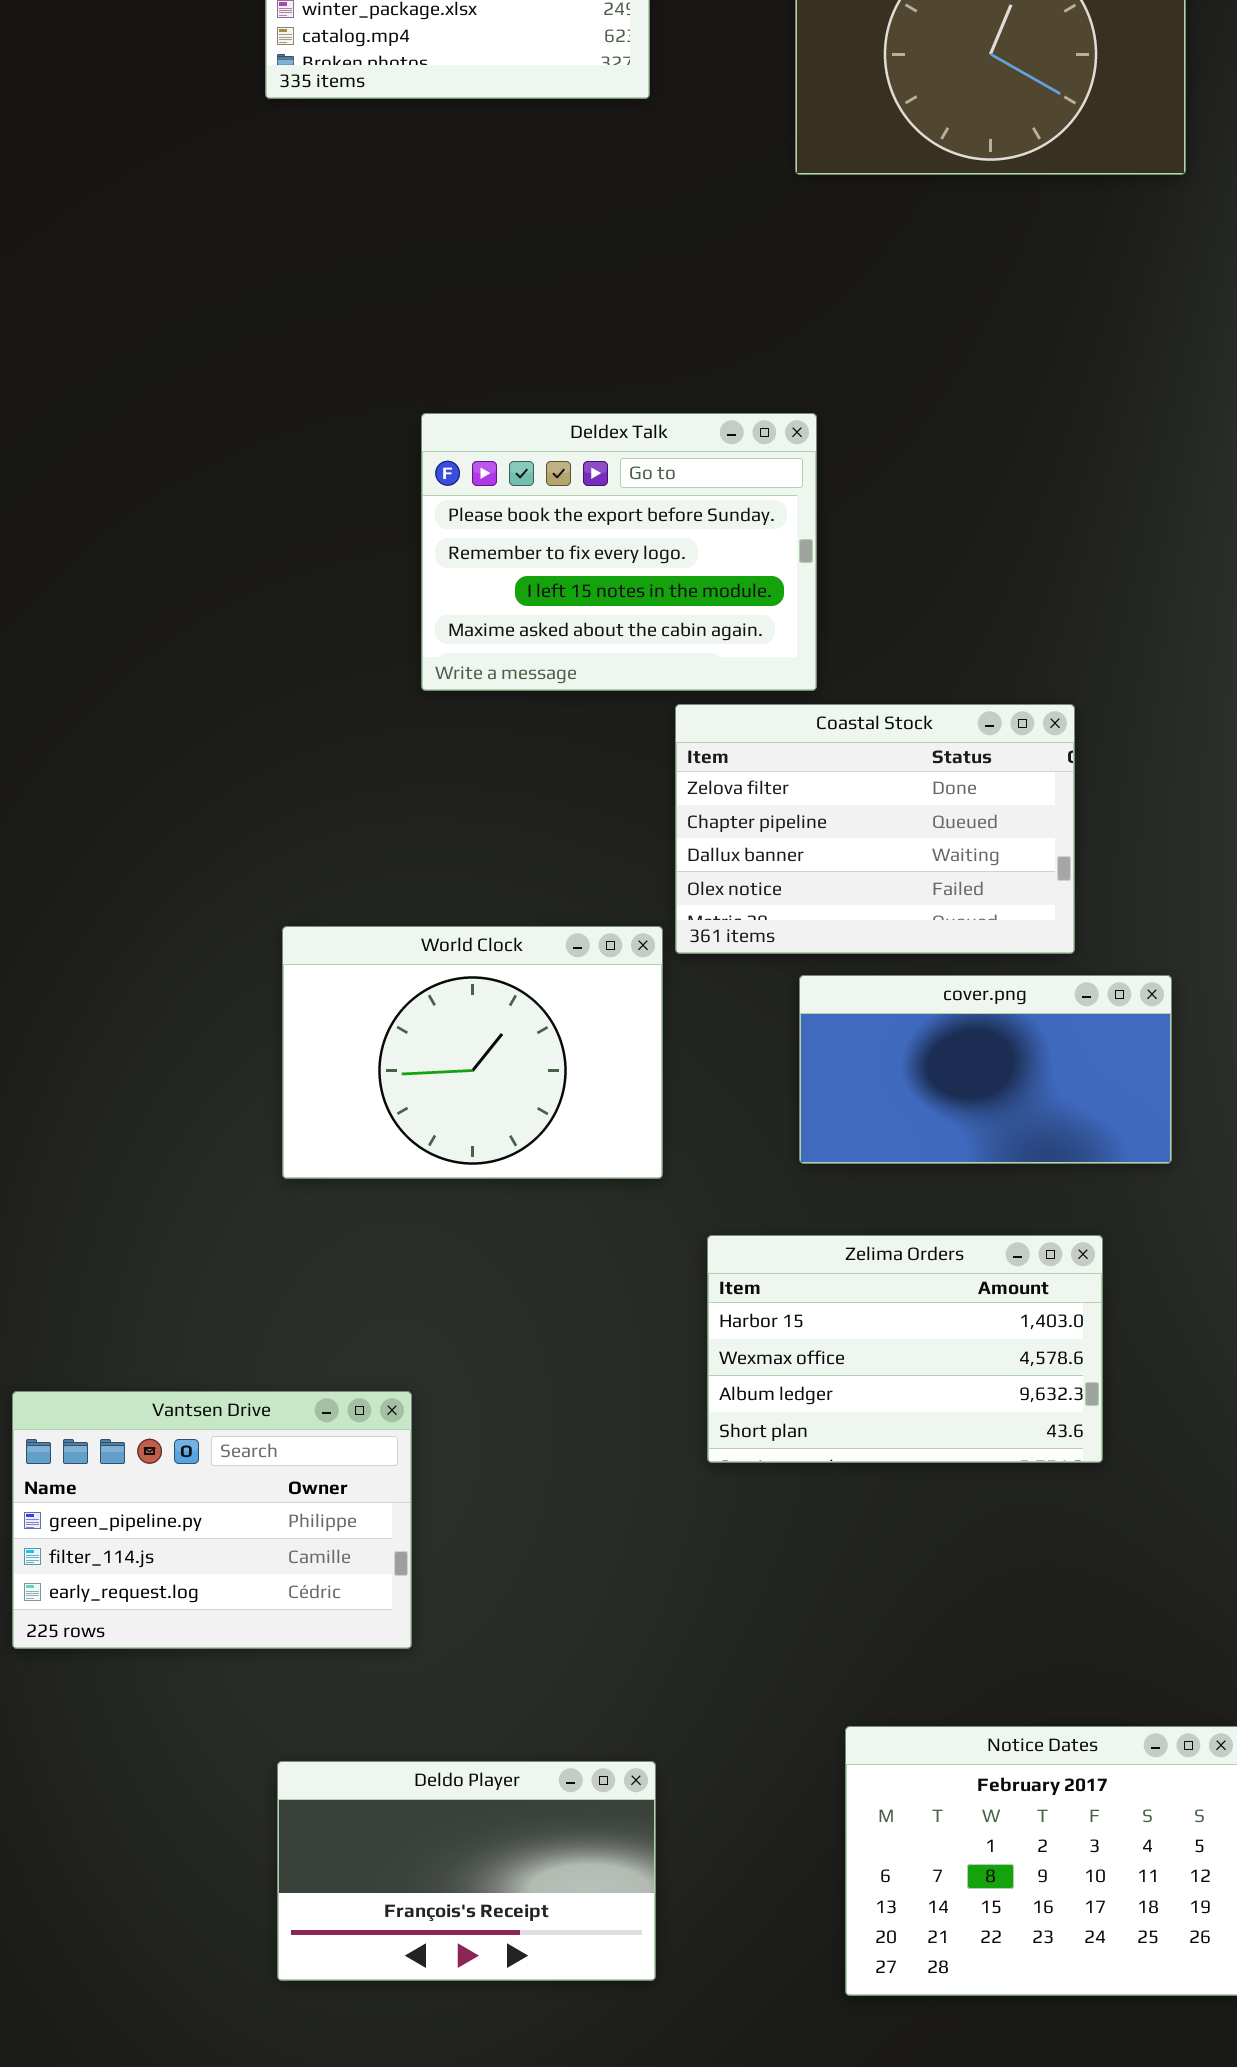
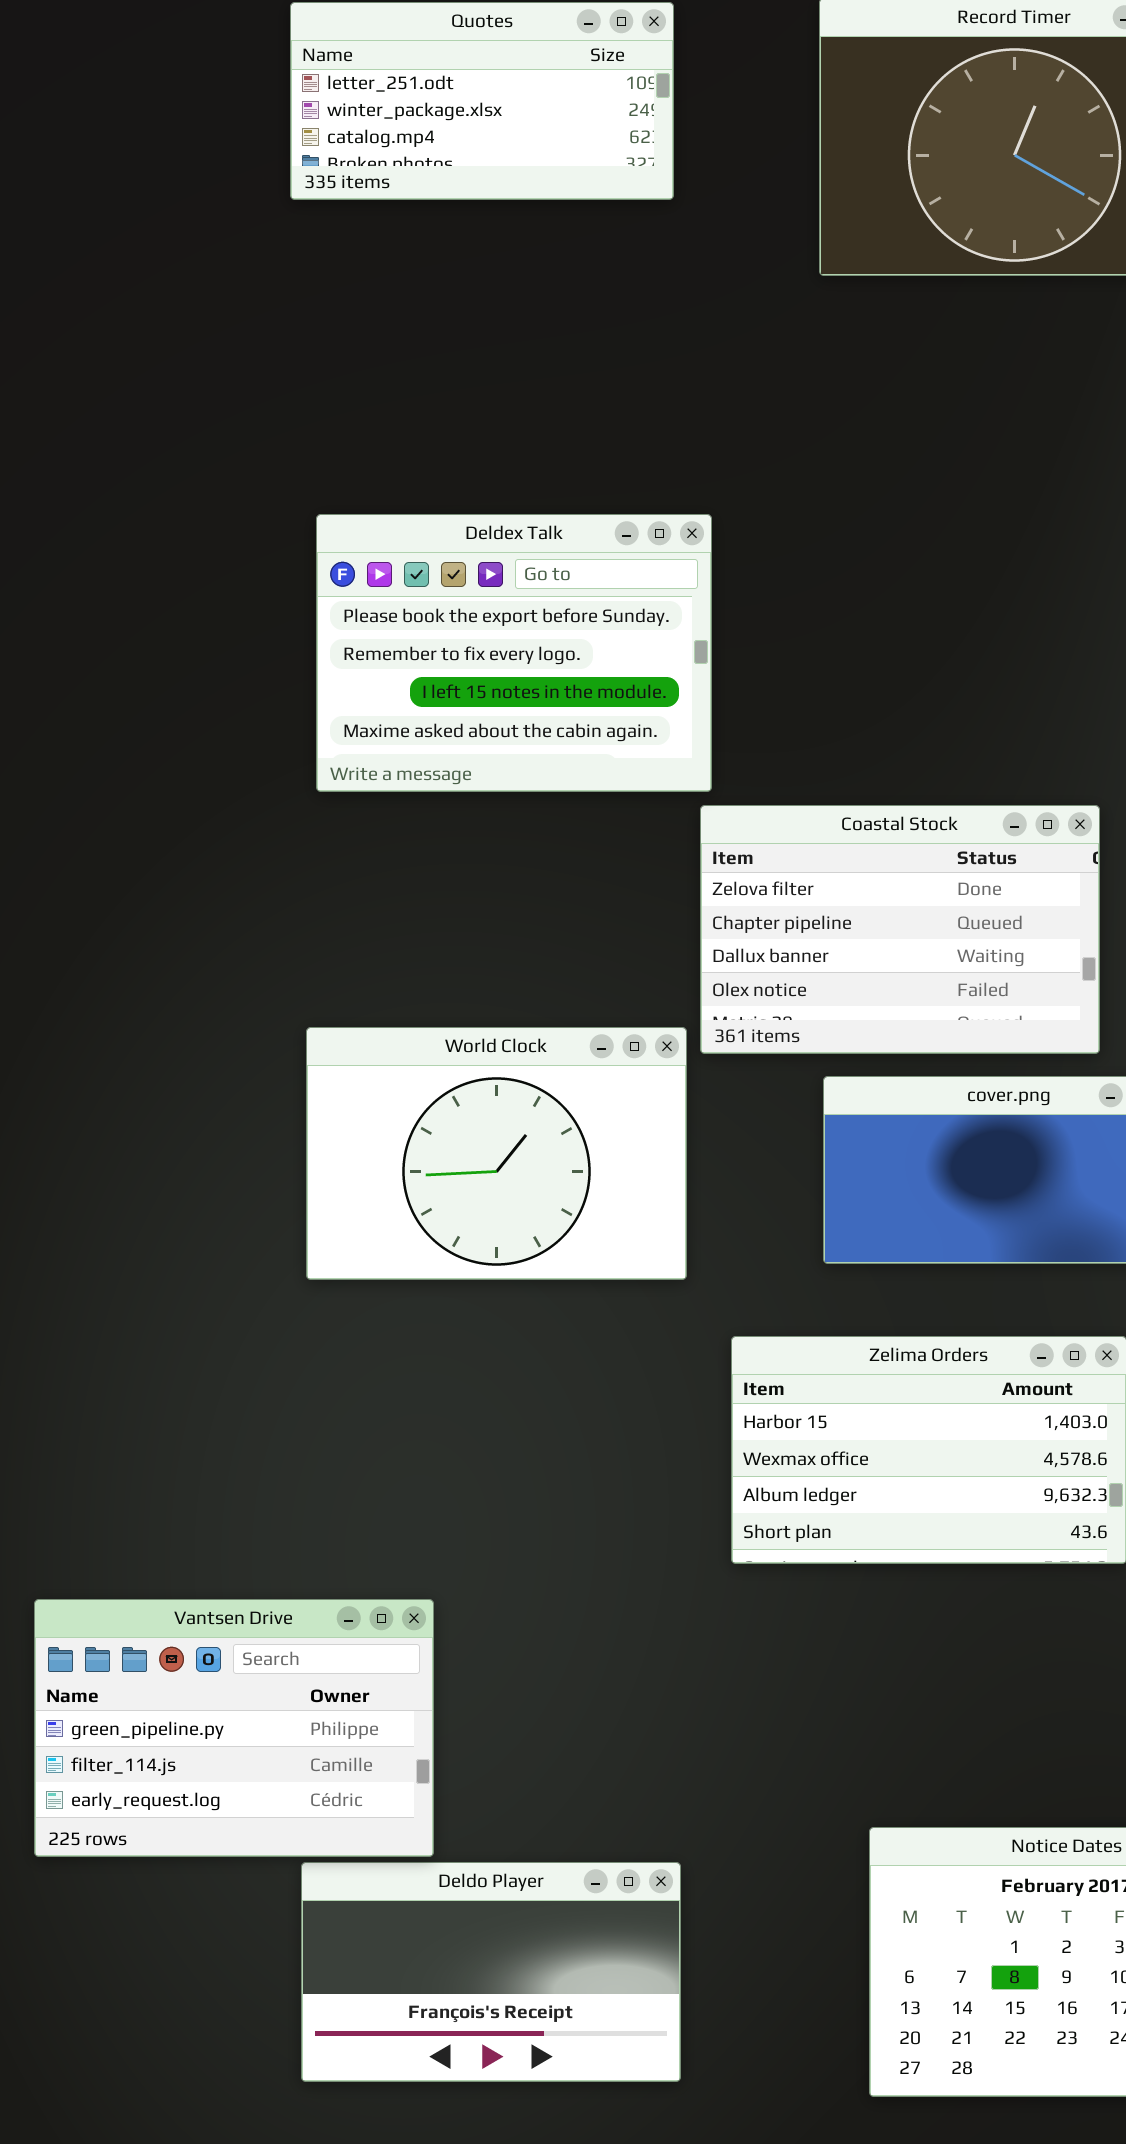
Deldex Talk: [421,413,817,691] -> [316,514,712,792], moved
Vantsen Drive: [12,1391,412,1649] -> [34,1599,434,1857], moved

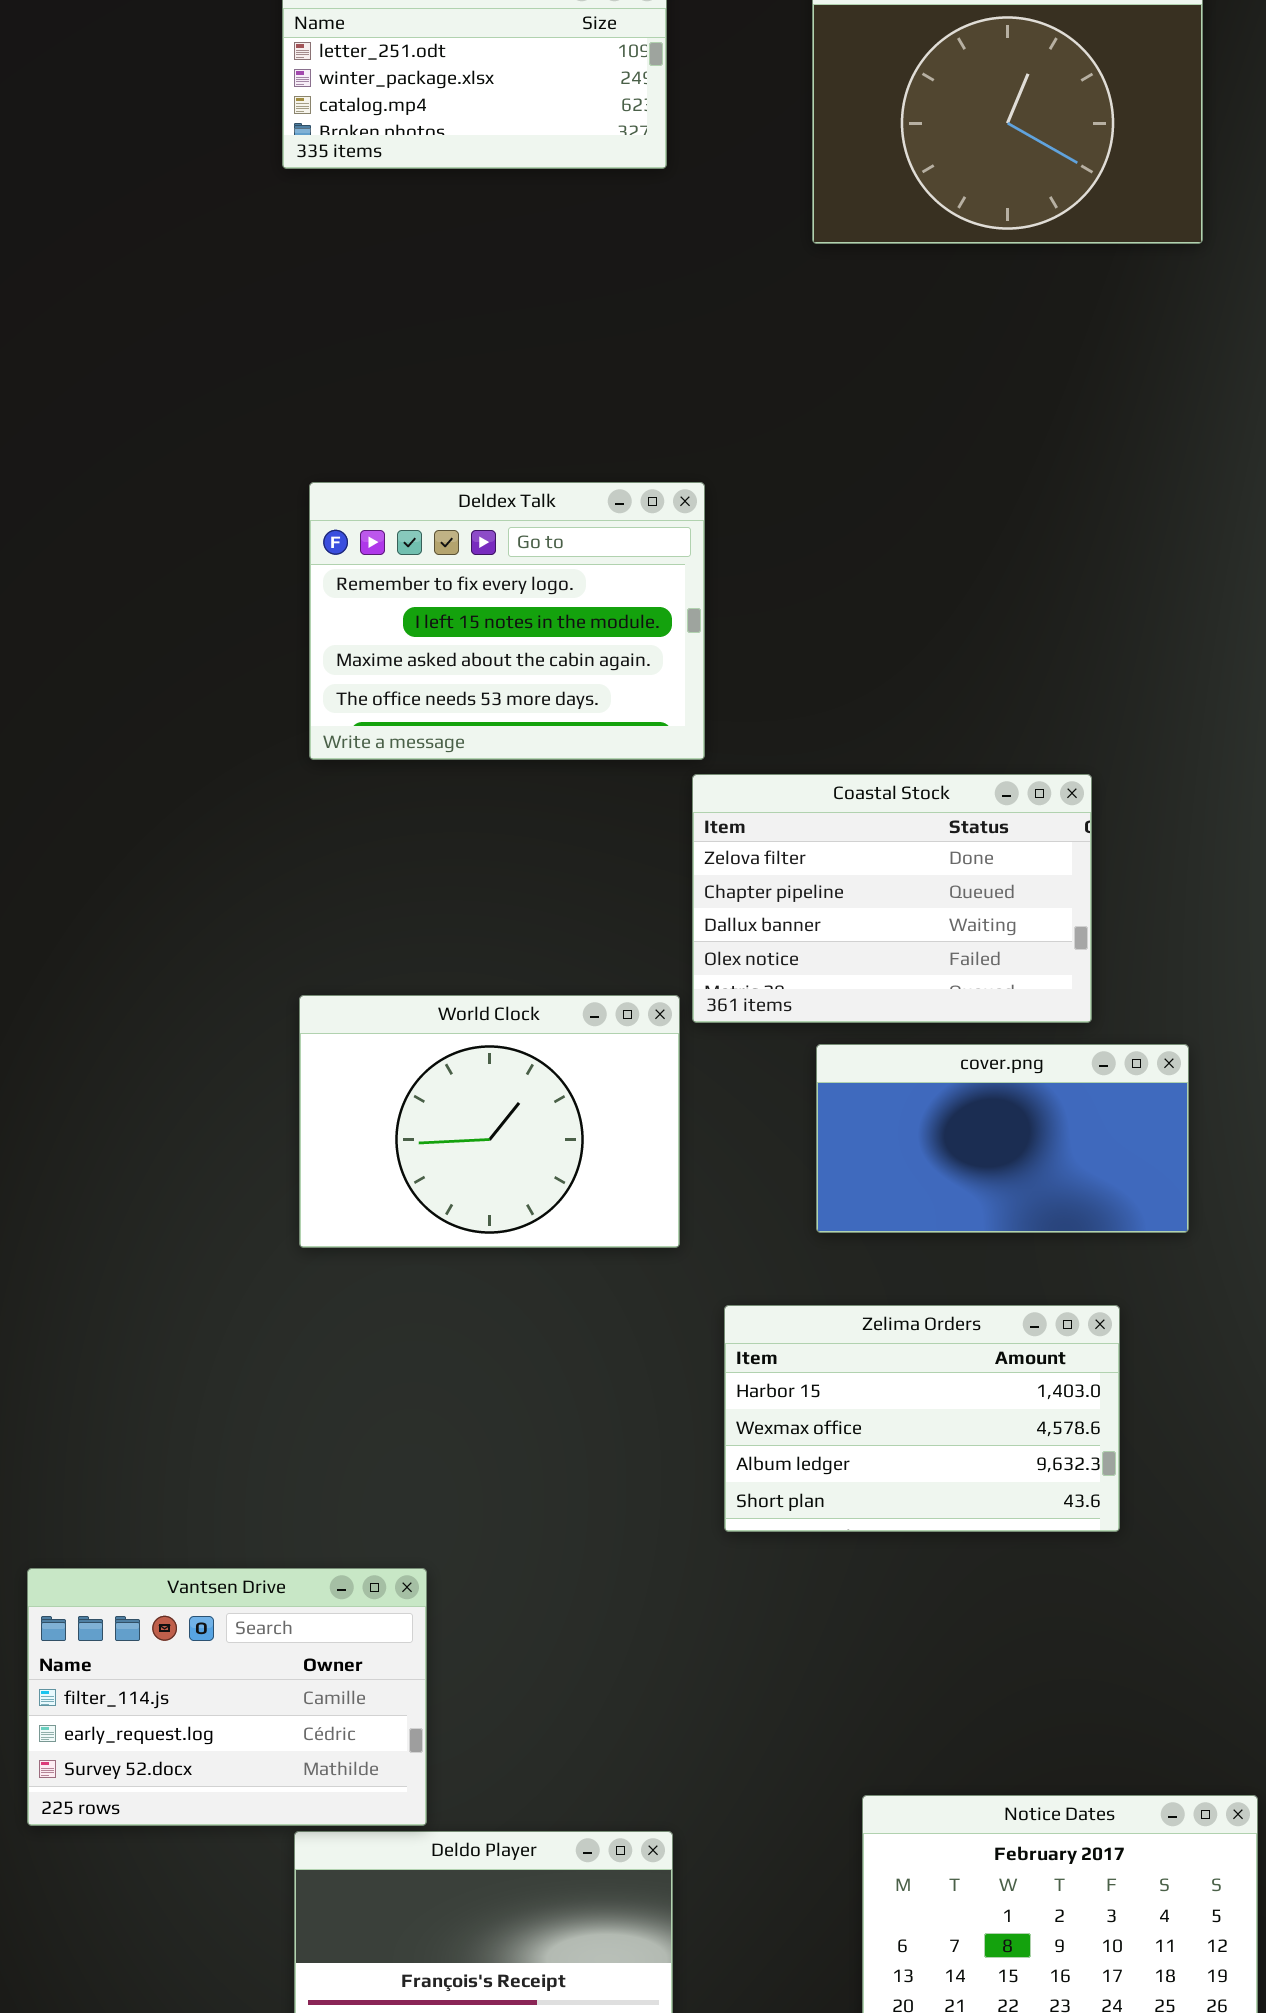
Deldex Talk: [316,514,712,792] -> [309,482,705,760], scrolled down 1 row
Vantsen Drive: [34,1599,434,1857] -> [27,1568,427,1826], scrolled down 1 row

